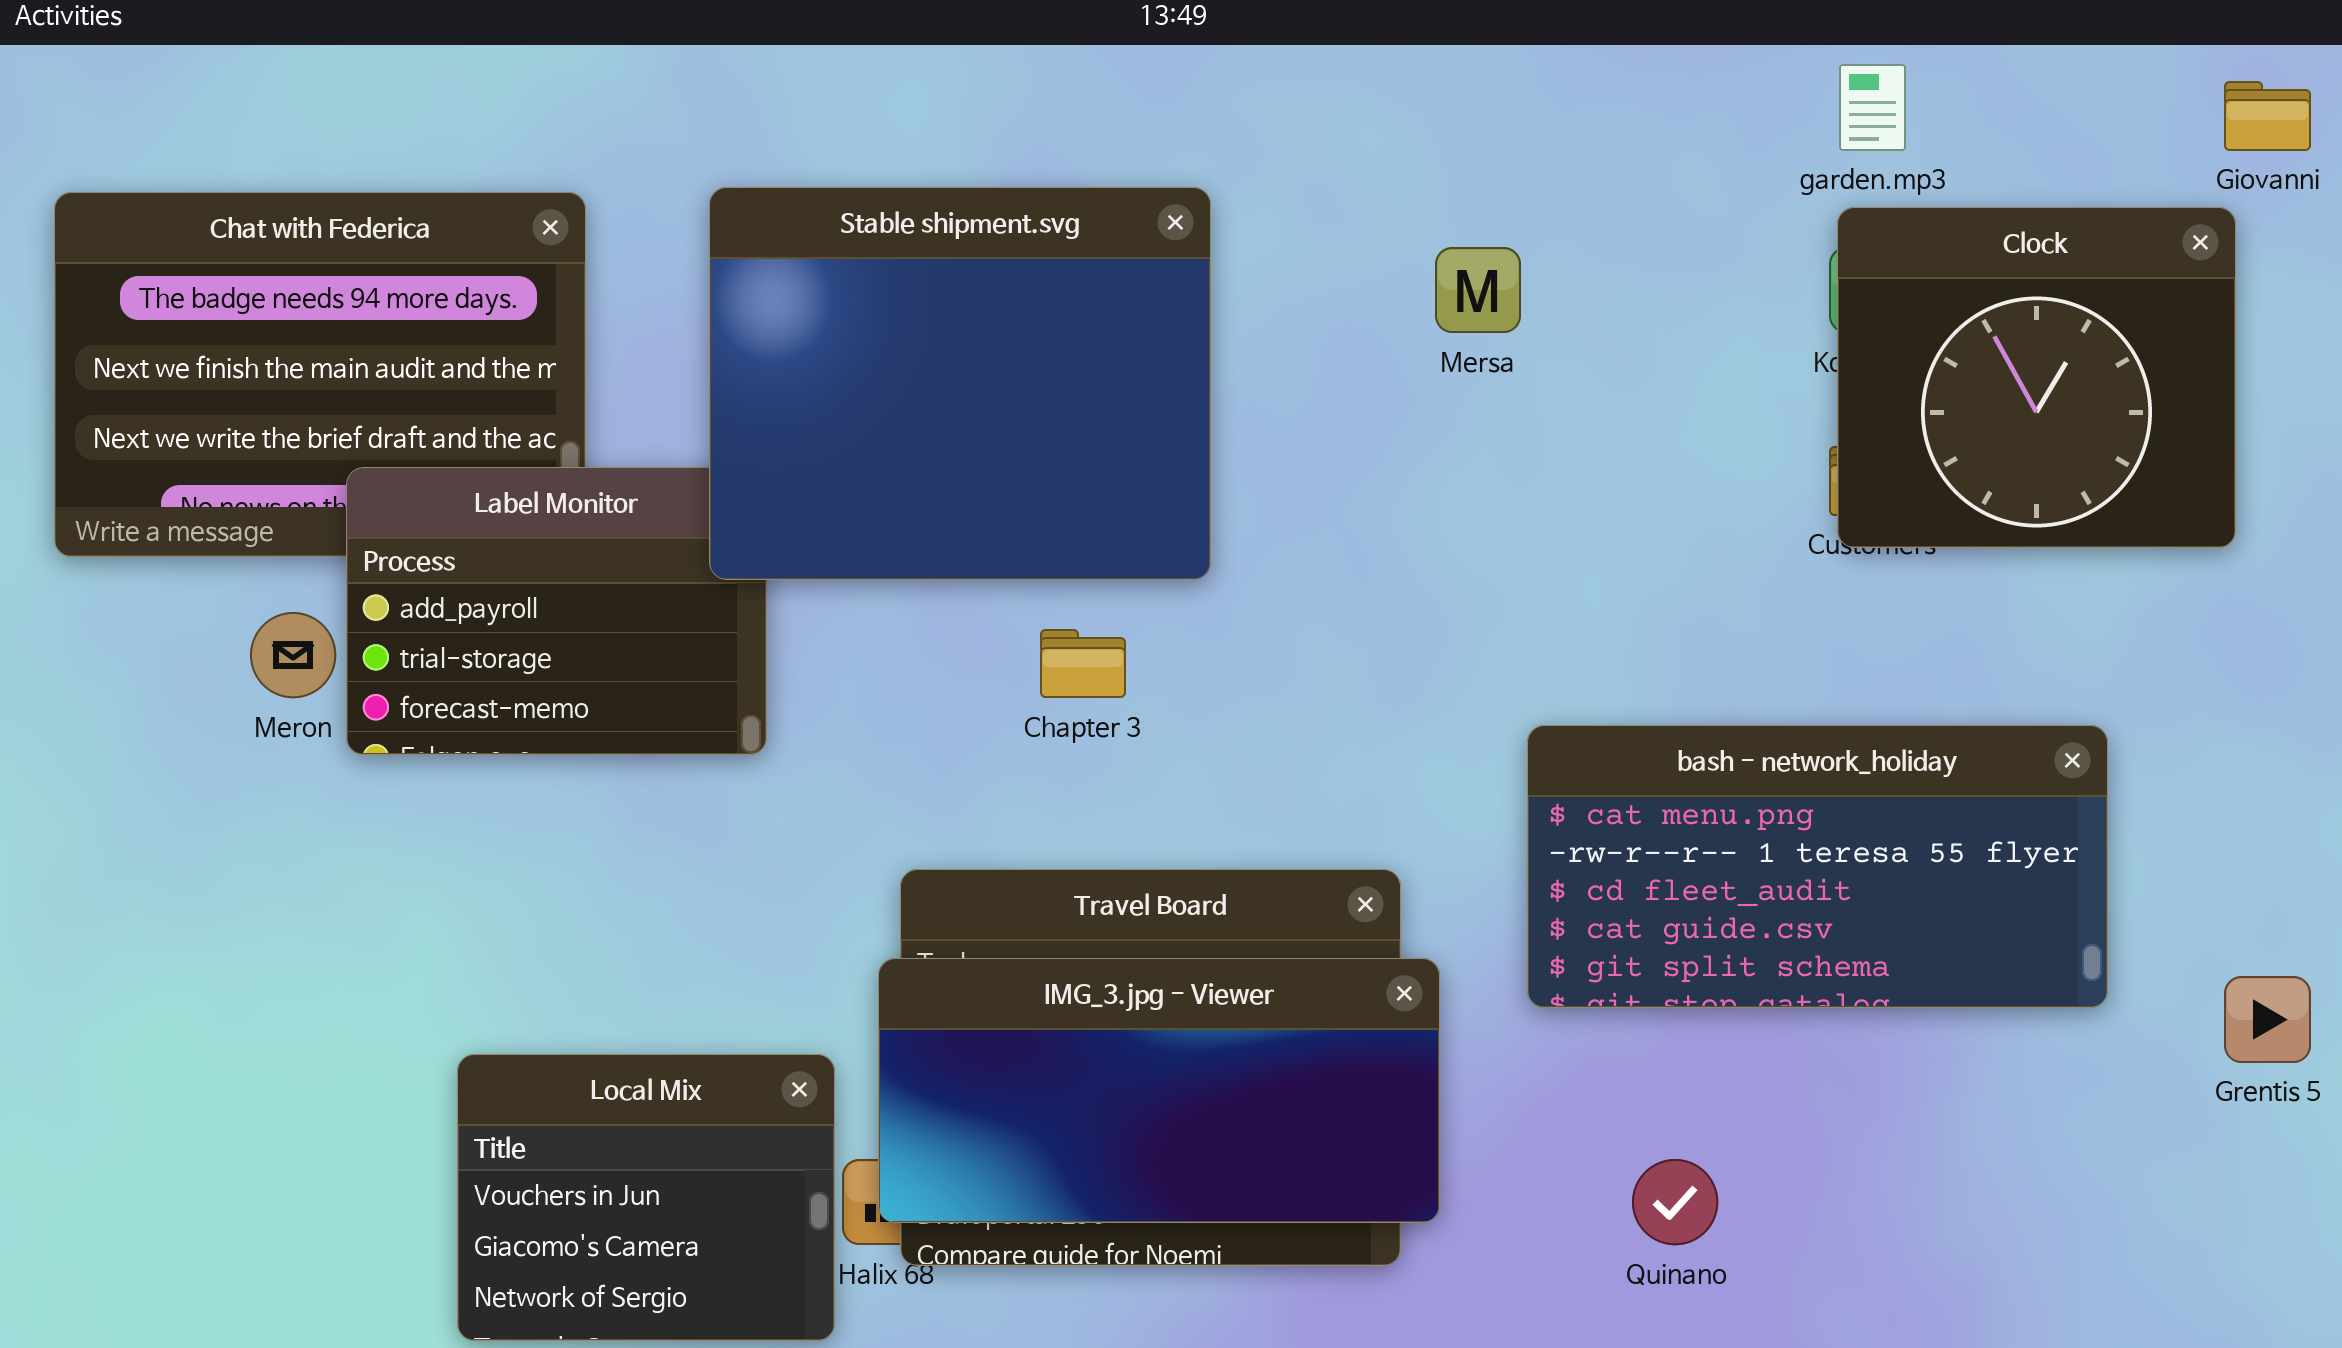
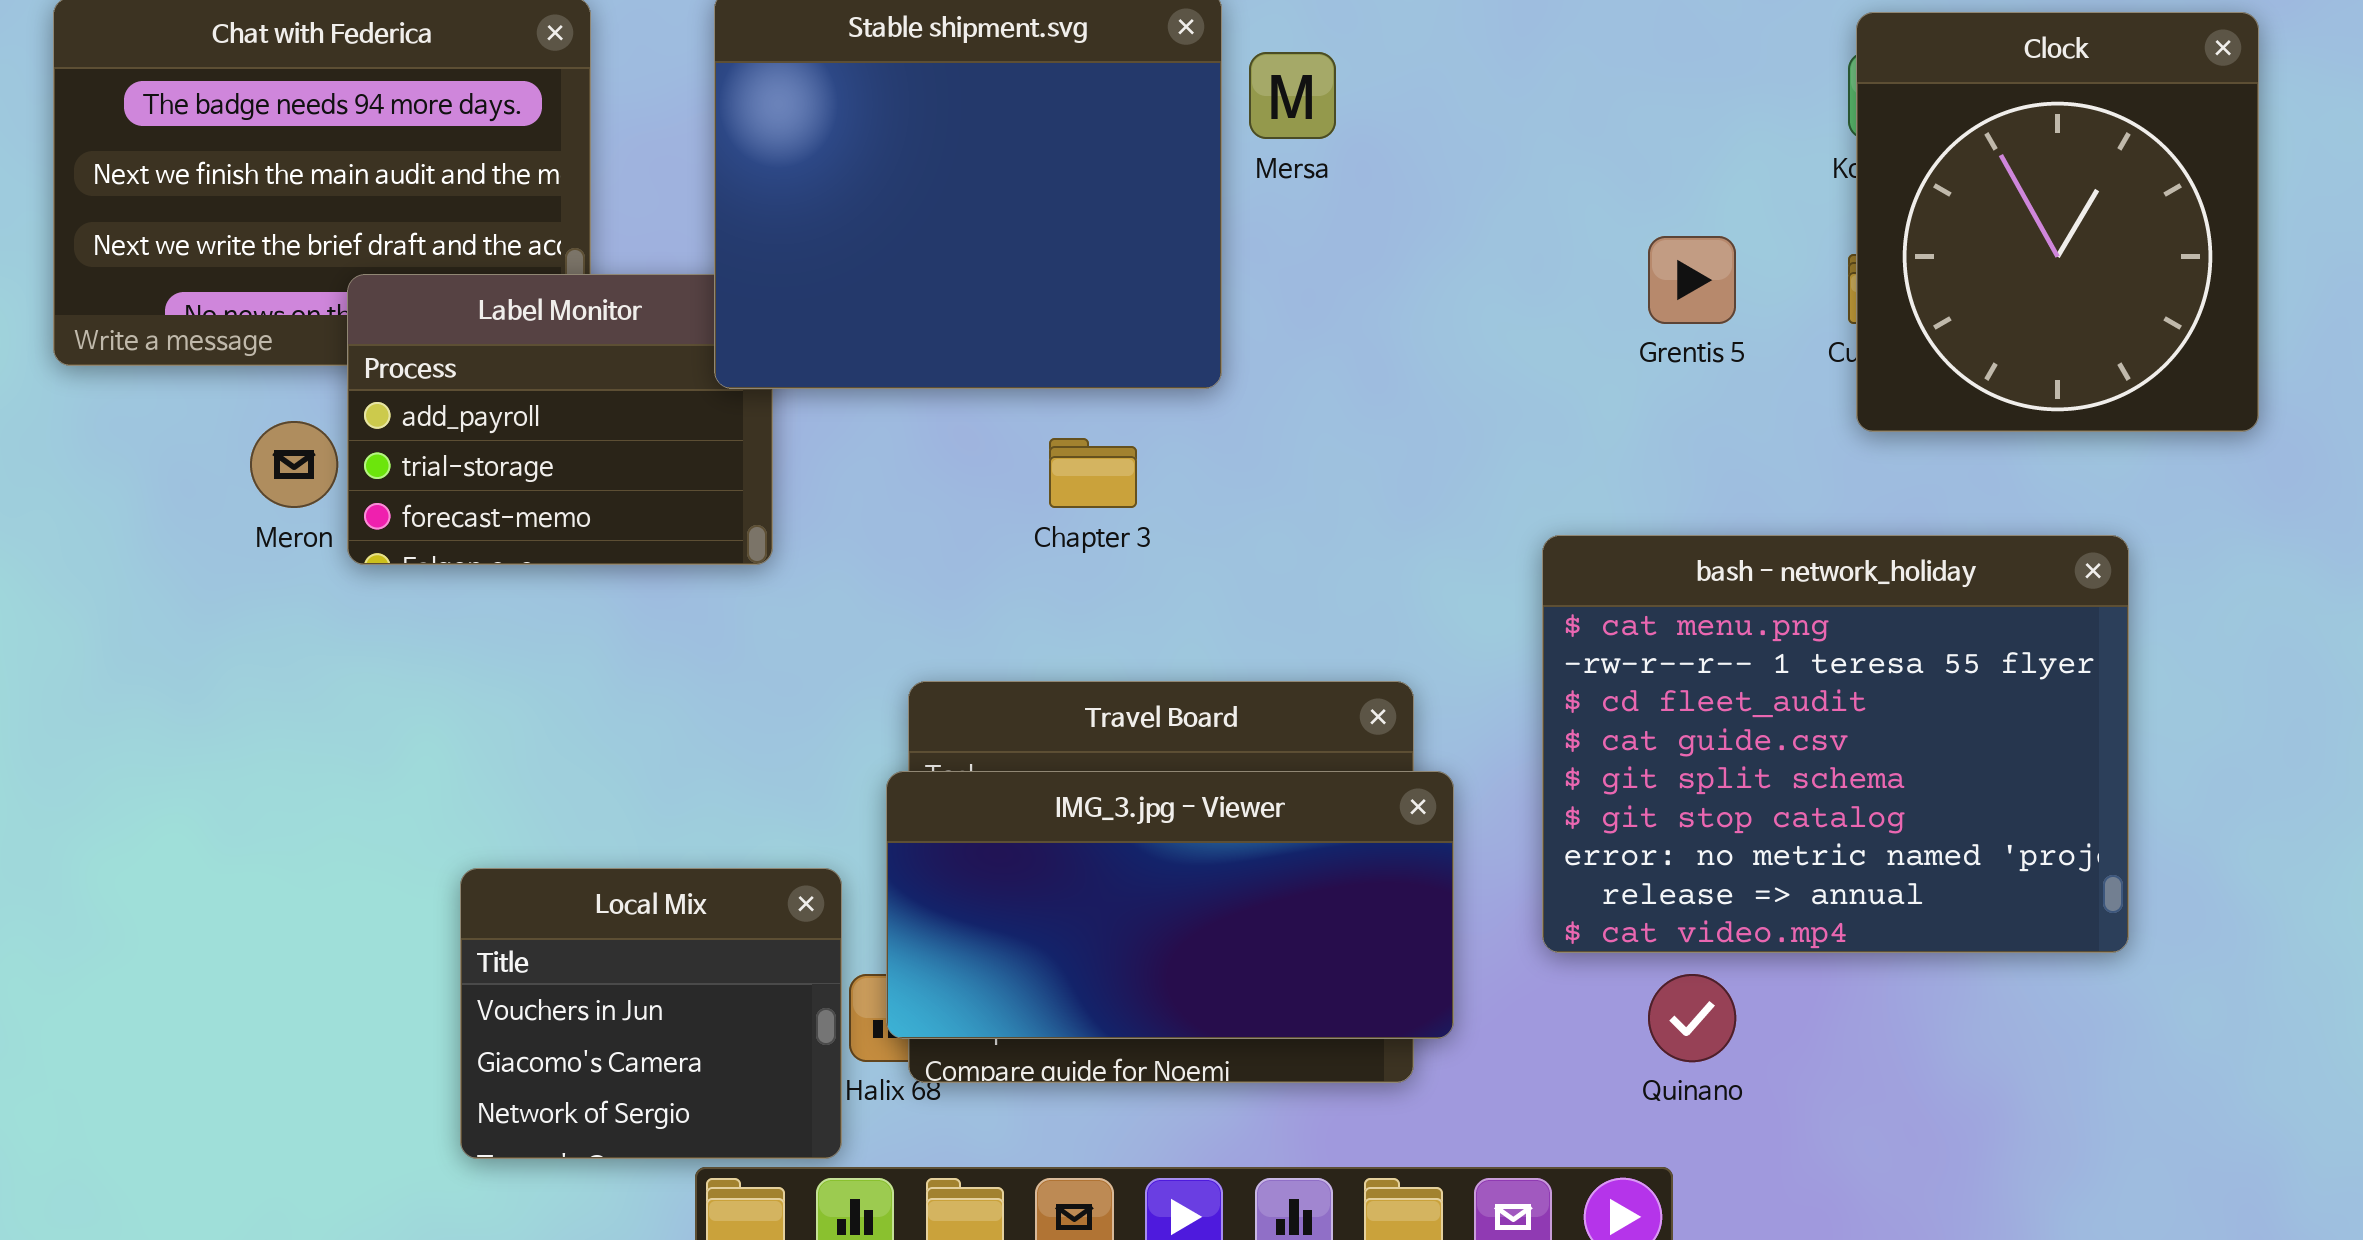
Clock: [1837,207,2236,548] -> [1856,12,2259,432], resized
Mersa: [1435,247,1521,333] -> [1249,52,1336,139], moved
bash - network_holiday: [1527,725,2108,1008] -> [1542,535,2129,953], resized
Grentis 5: [2224,976,2311,1063] -> [1648,236,1736,324], moved

